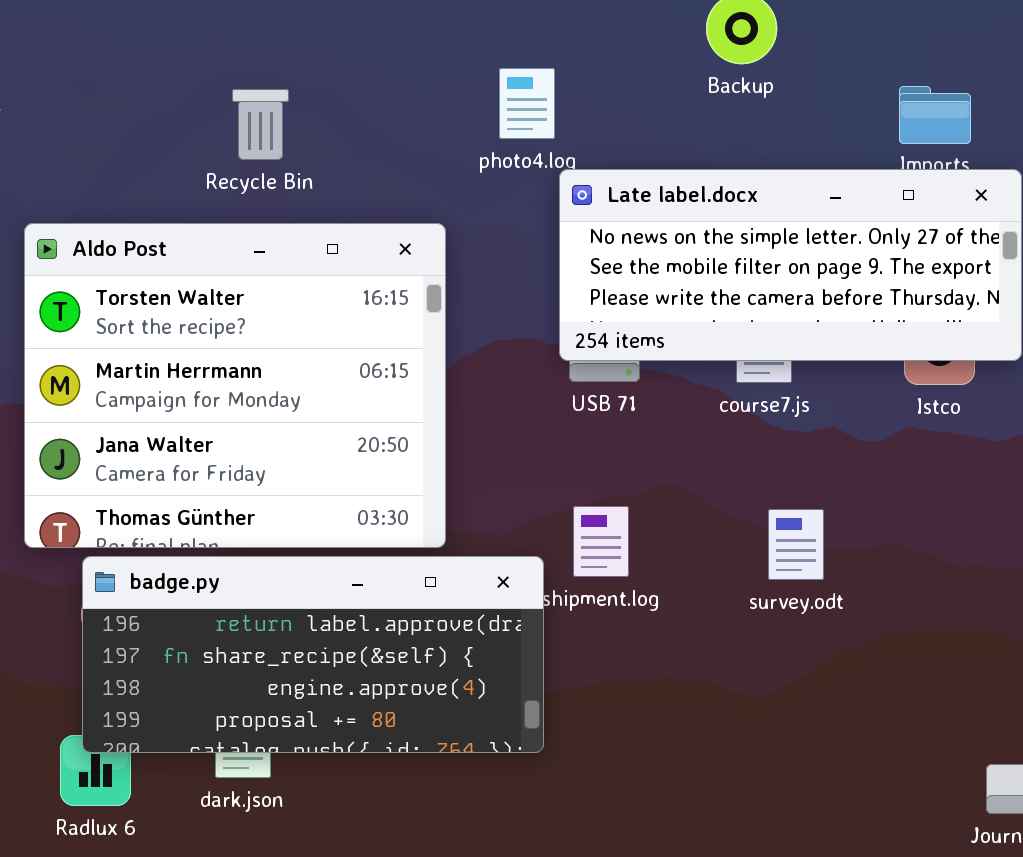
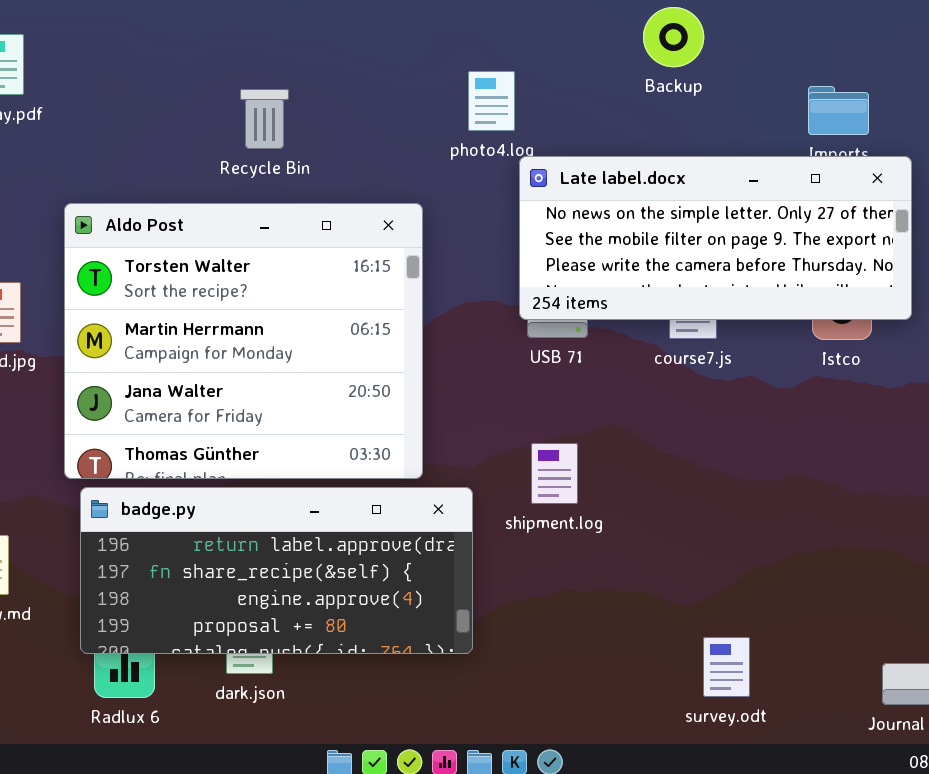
survey.odt: [768,509,824,580] -> [703,637,750,697], moved
badge.py: [82,556,544,753] -> [80,487,473,654], moved

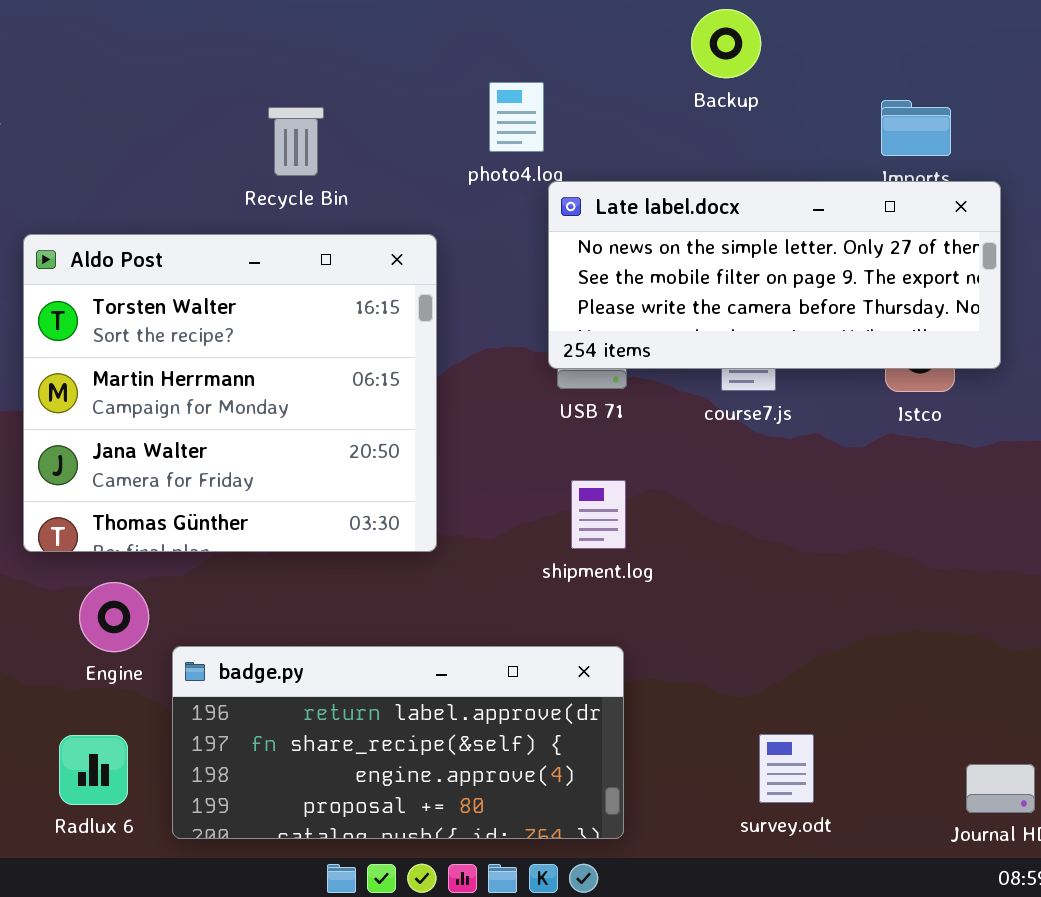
Recycle Bin: [240,89,289,149] -> [268,107,324,176], moved
shipment.log: [531,443,578,504] -> [571,480,626,549], moved
badge.py: [80,487,473,654] -> [172,646,624,839], moved

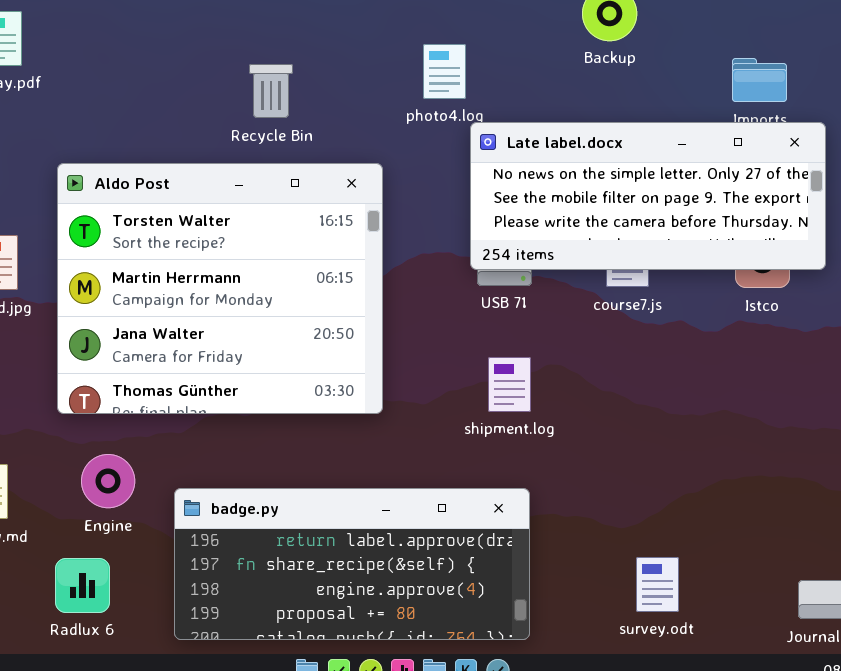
Engine: [79,582,149,652] -> [81,454,135,508], moved
Radlux 6: [59,735,128,805] -> [55,558,110,613], moved

